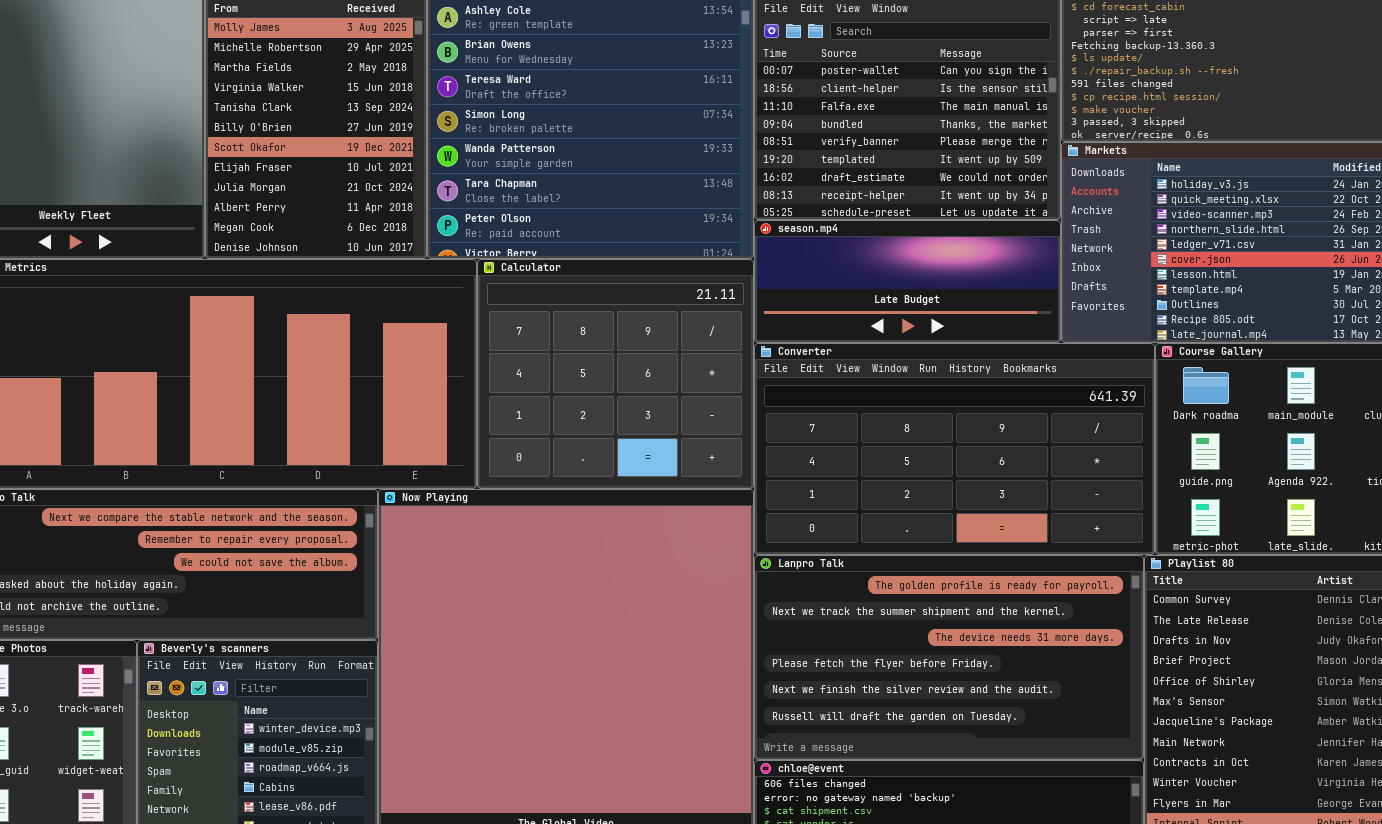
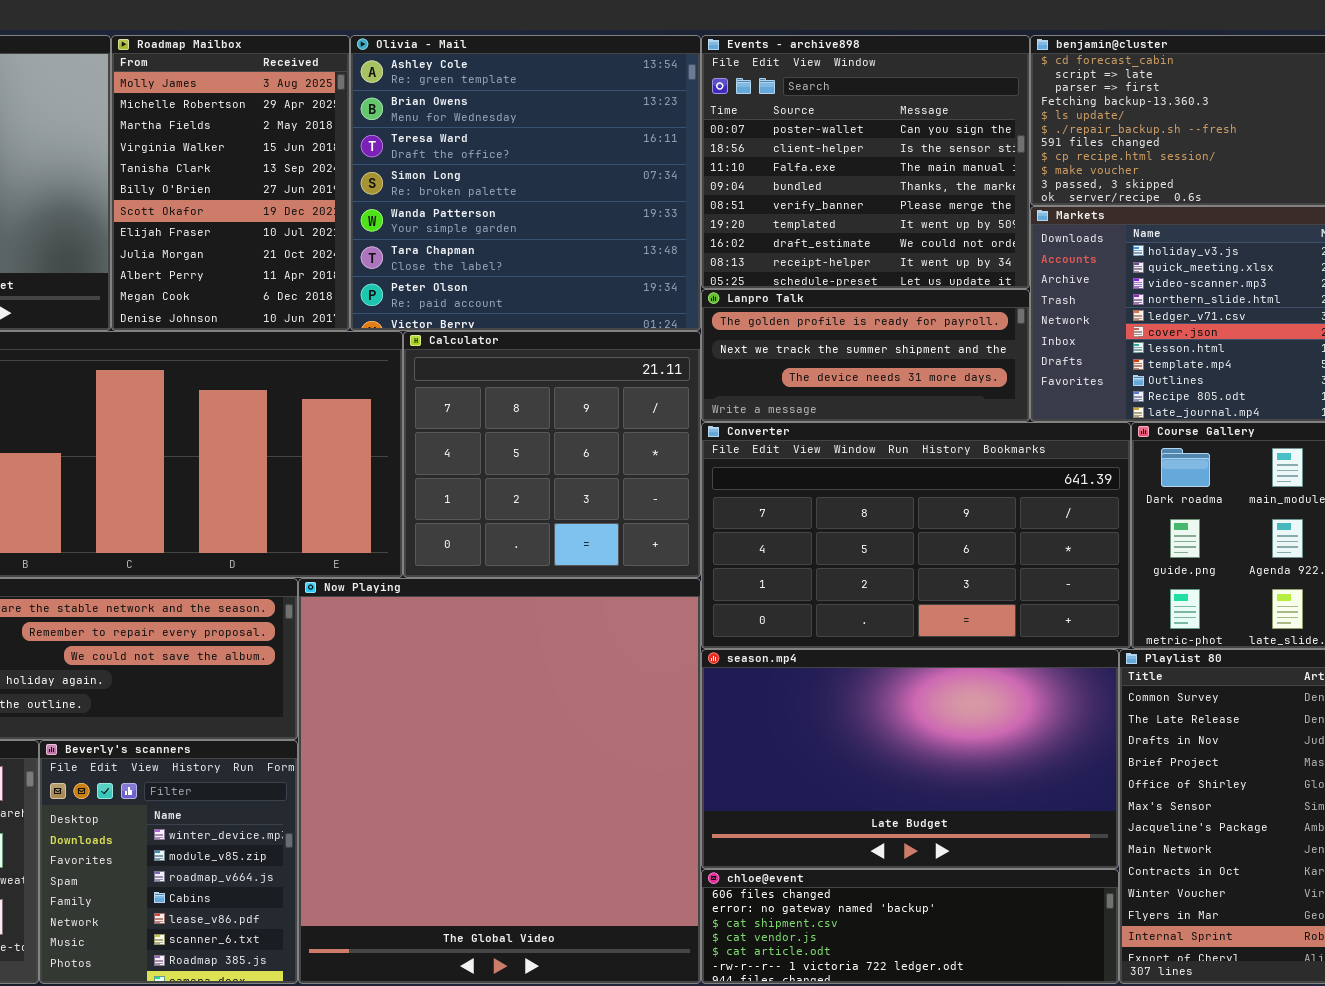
season.mp4: [754,220,1061,343] -> [701,649,1119,869], moved, resized
Lanpro Talk: [754,555,1144,760] -> [701,289,1030,422], moved, resized

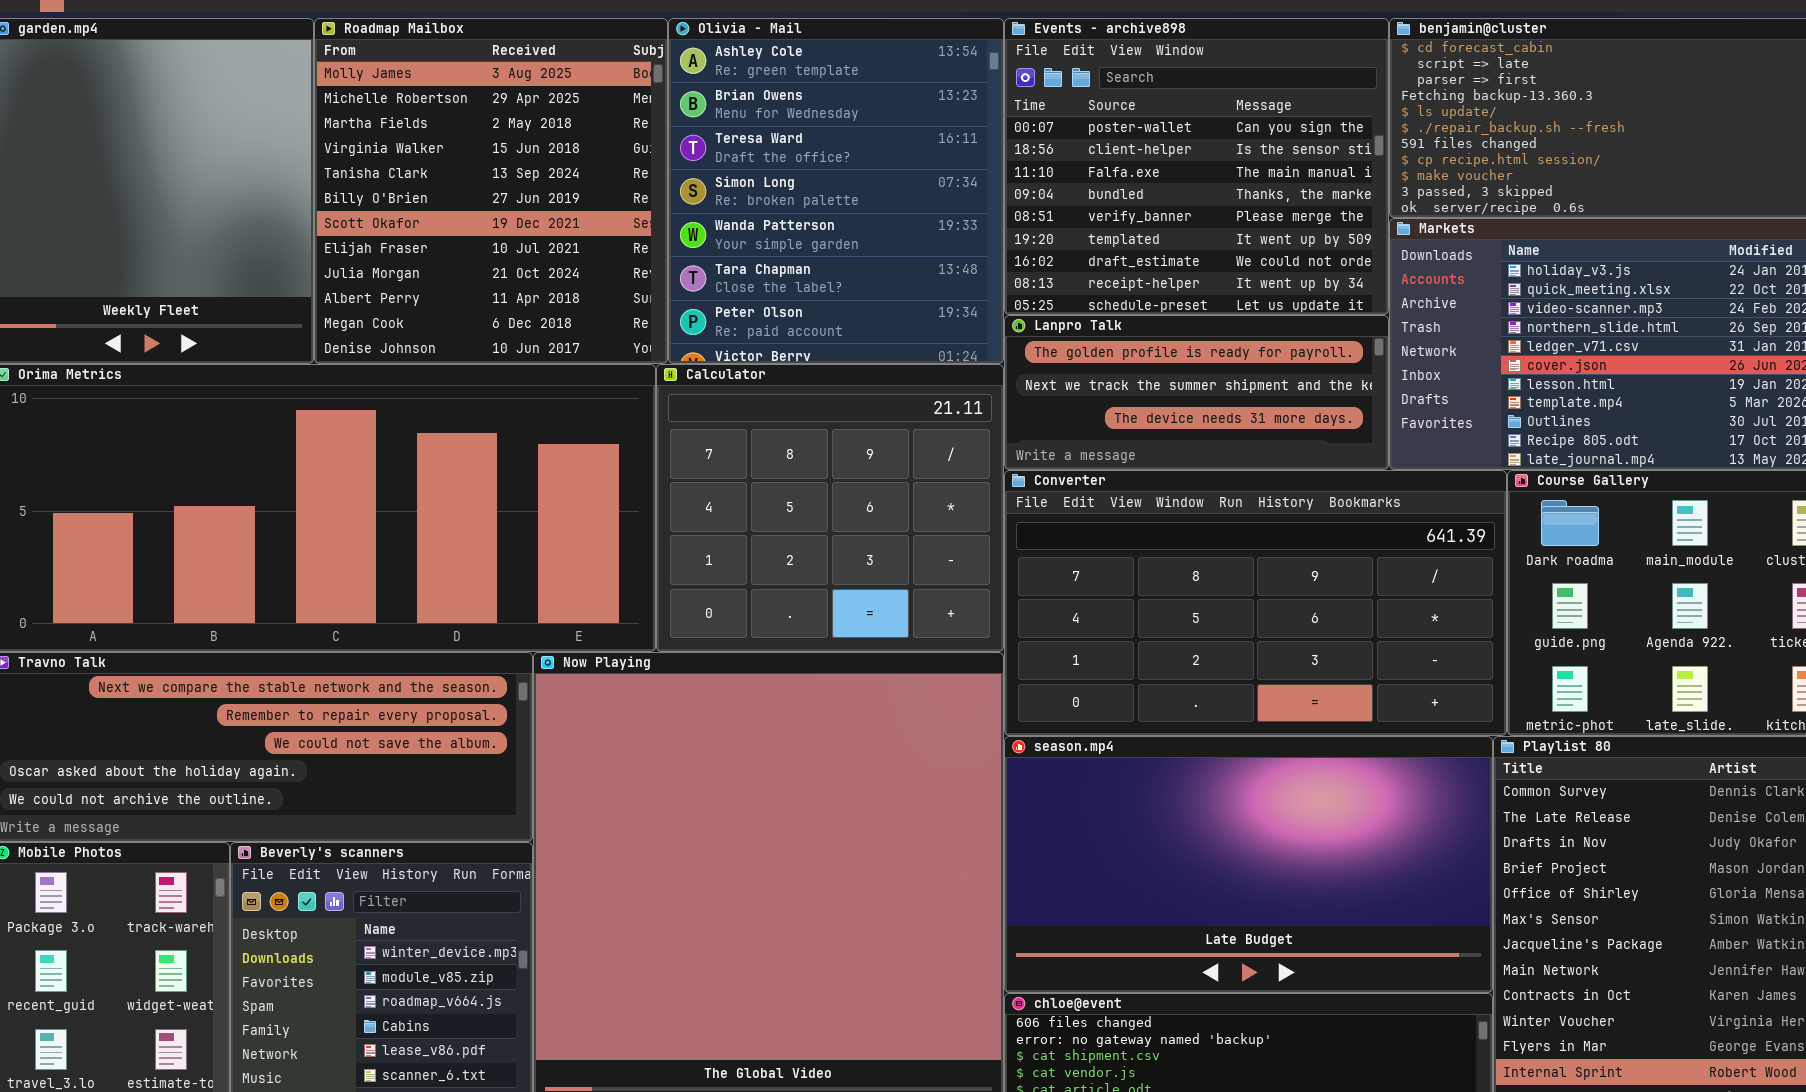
Roadmap Mailbox: [111,35,350,331] -> [314,18,668,364], resized
Olivia - Mail: [350,35,701,331] -> [668,18,1004,364], resized

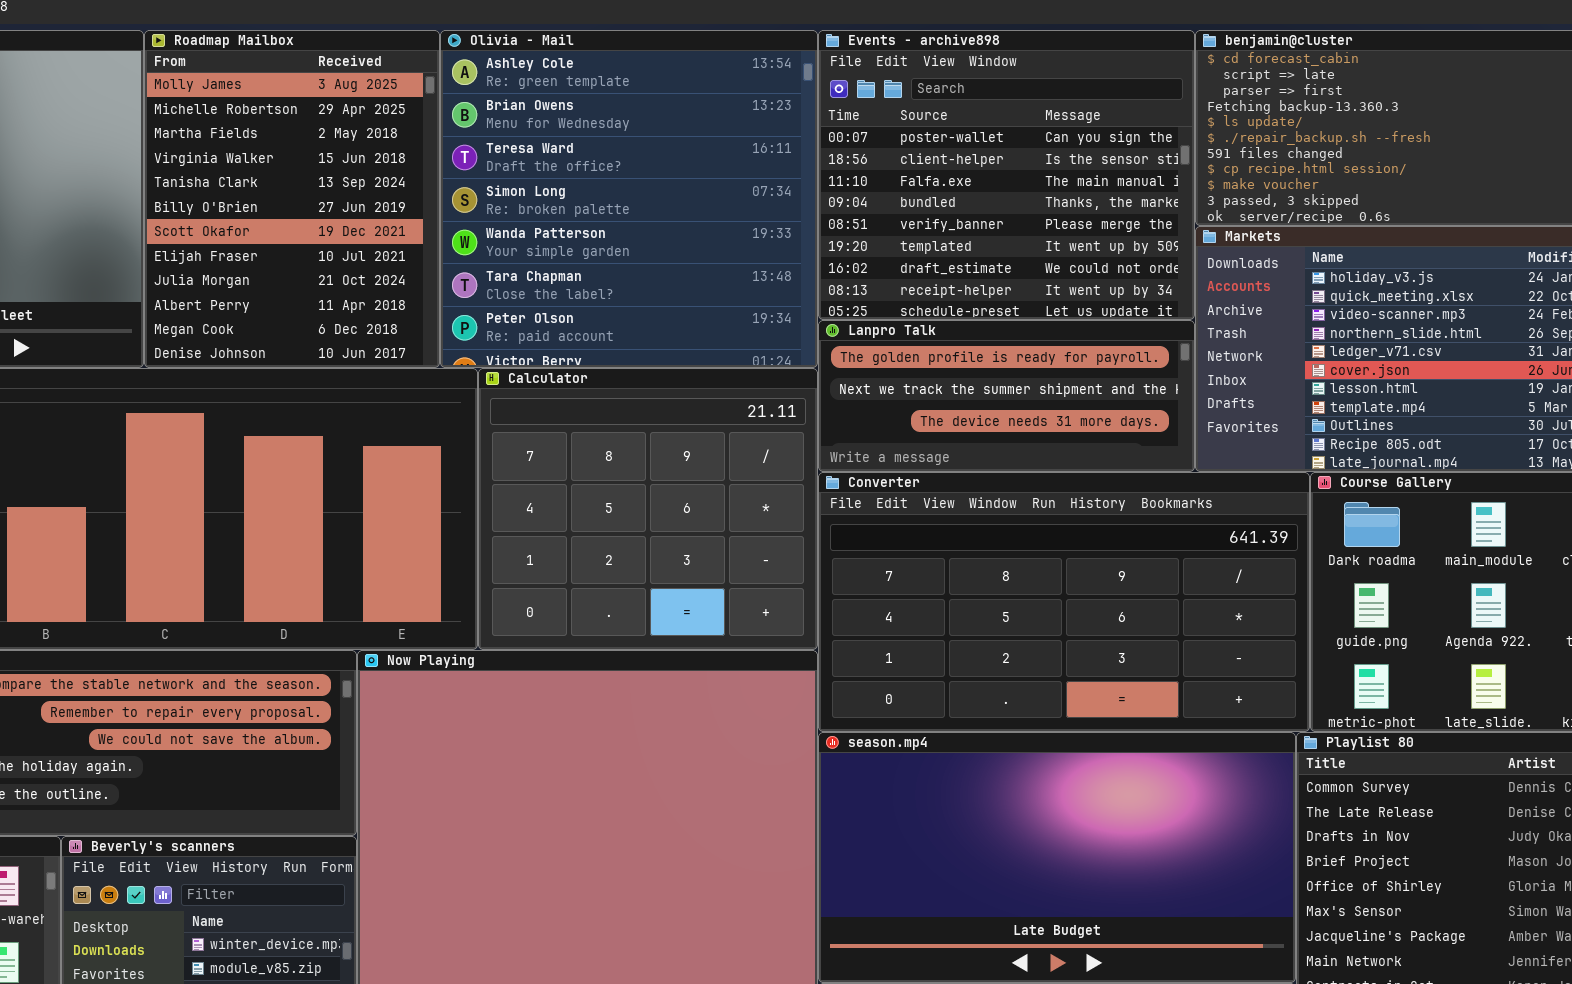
Roadmap Mailbox: [314,18,668,364] -> [144,30,440,368], resized
Olivia - Mail: [668,18,1004,364] -> [440,30,818,368], resized

